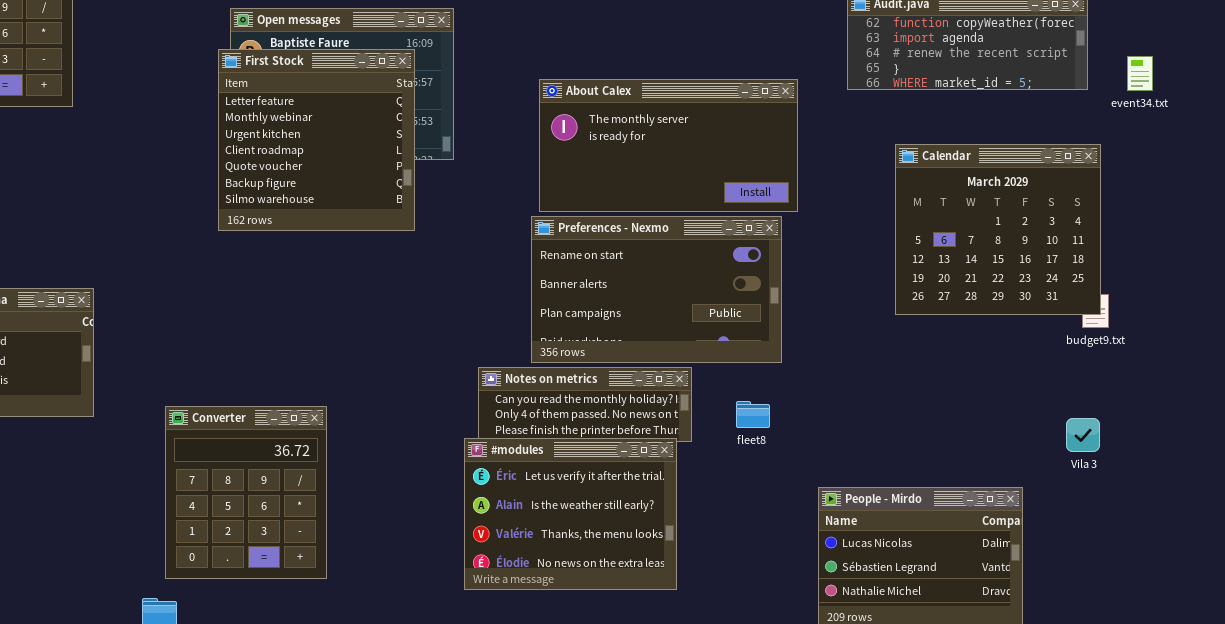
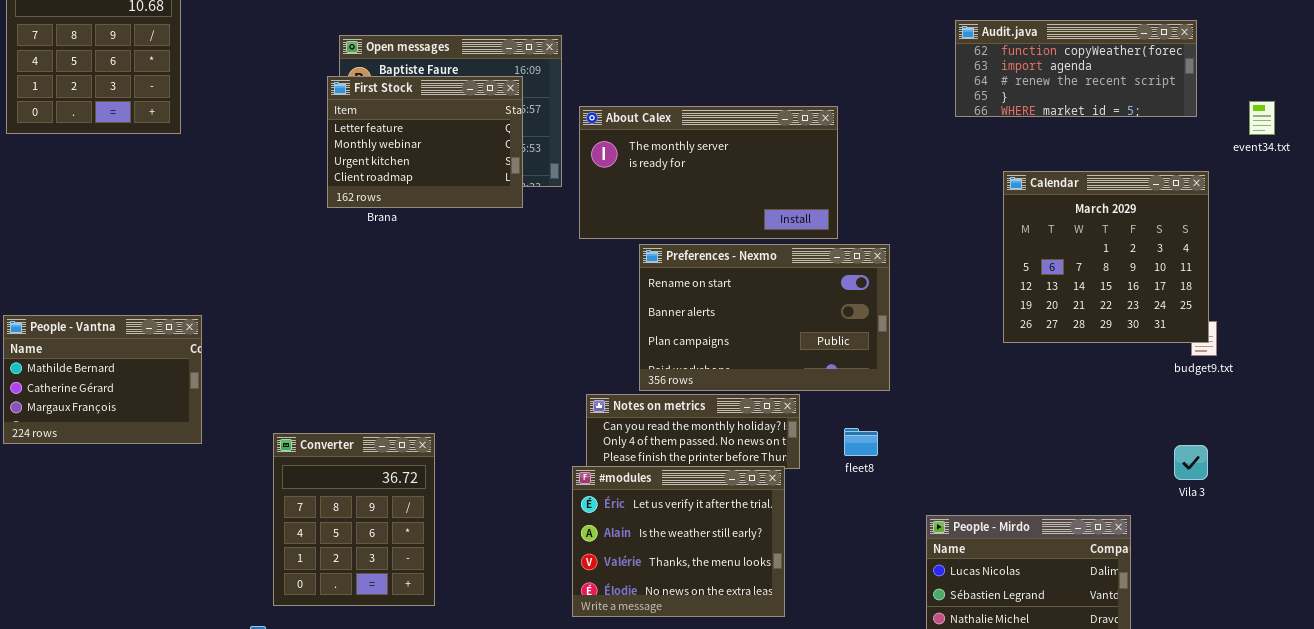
First Stock: [218,49,415,231] -> [327,76,523,208], resized
event34.txt: [1127,56,1153,91] -> [1249,101,1275,135], moved
About Calex: [539,79,798,212] -> [579,106,838,239], moved

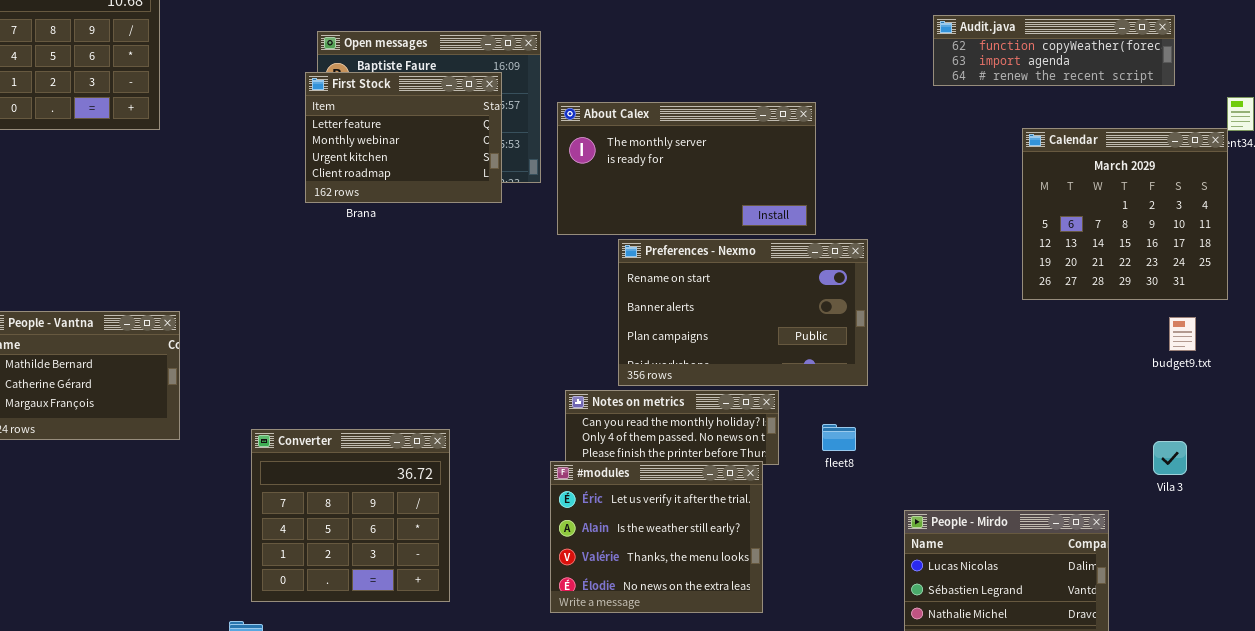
Audit.java: [955,20,1197,117] -> [933,15,1175,86], resized
Calendar: [1003,171,1209,343] -> [1022,128,1228,300], moved
Converter: [273,433,435,606] -> [251,429,450,602], resized

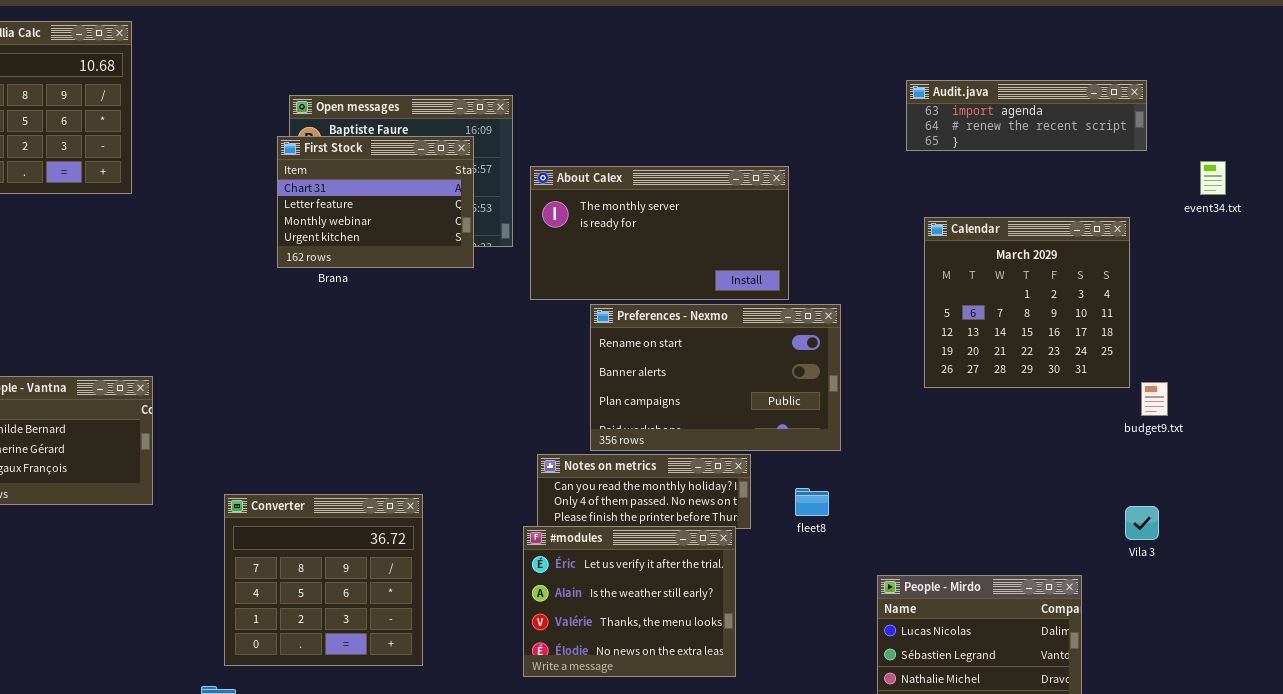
Audit.java: [933,15,1175,86] -> [906,80,1147,151], scrolled down 1 row
First Stock: [305,72,502,203] -> [277,136,474,268], scrolled up 1 row
Calendar: [1022,128,1228,300] -> [924,217,1130,388], moved

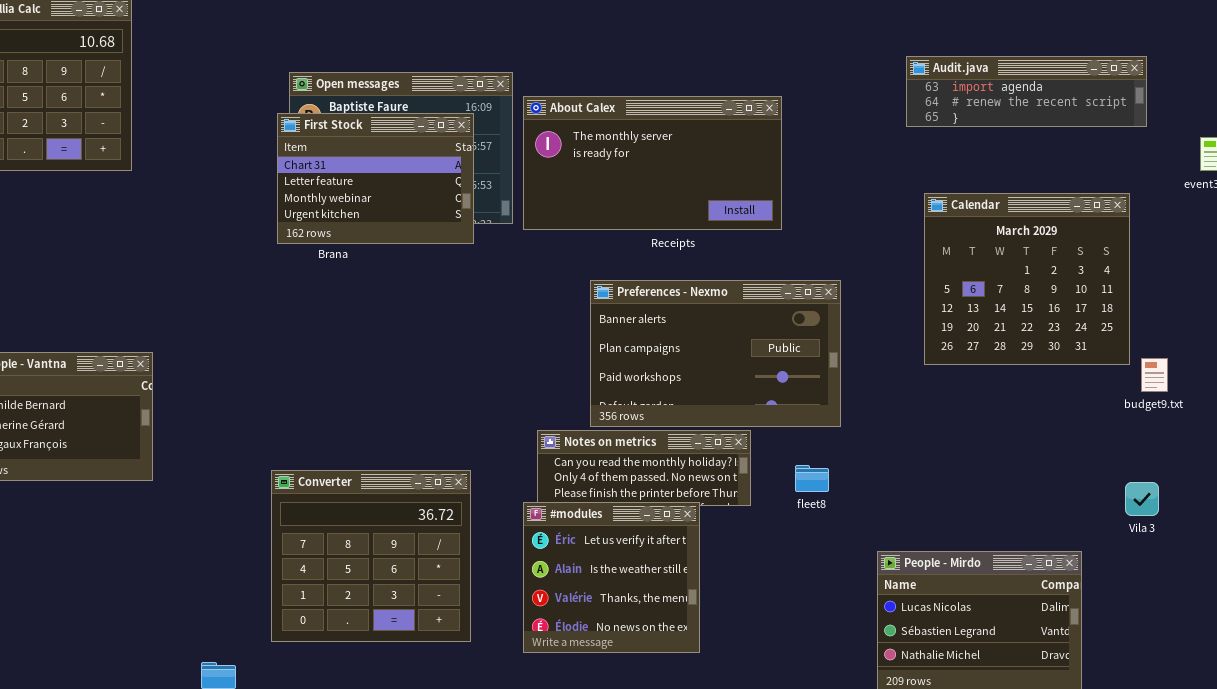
About Calex: [530,166,789,300] -> [523,96,782,230], moved
Preferences - Nexmo: [590,304,841,451] -> [590,280,841,427], scrolled down 1 row
Converter: [224,494,423,666] -> [271,470,471,642], moved
#modules: [523,526,736,677] -> [523,502,700,653], resized

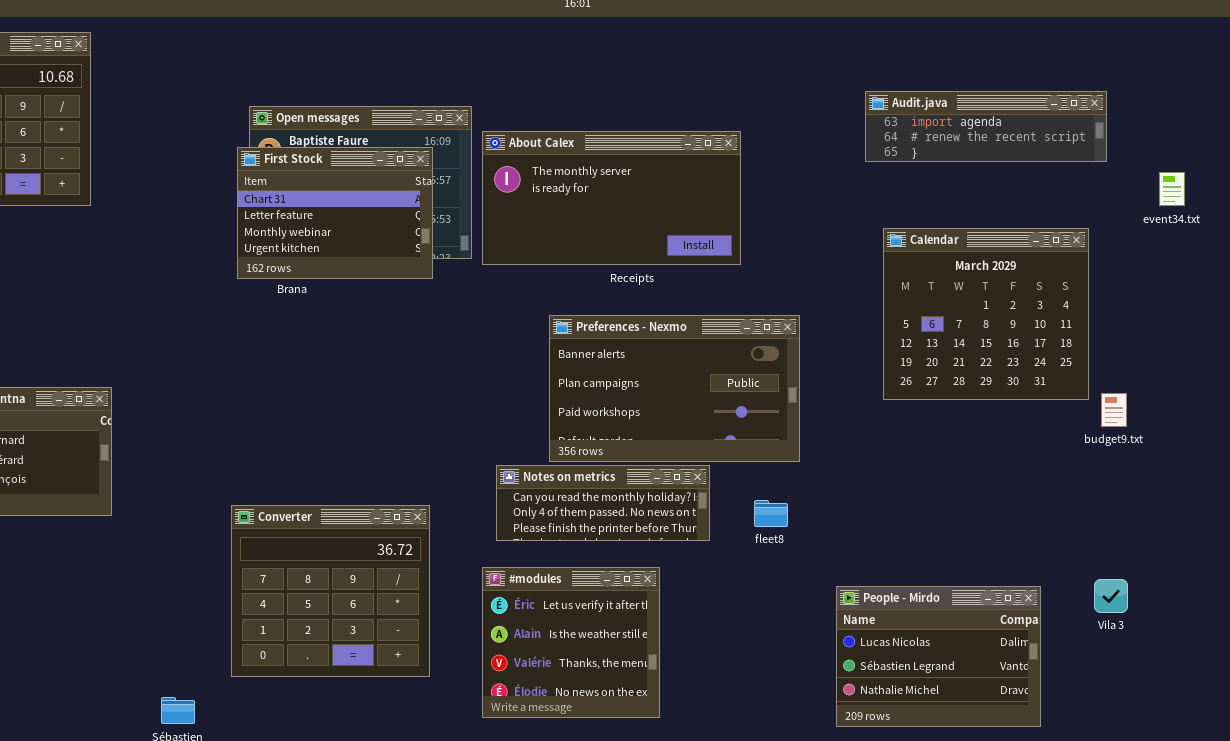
Vila 3: [1125,482,1159,516] -> [1094,579,1128,613], moved
#modules: [523,502,700,653] -> [482,567,660,718], moved

